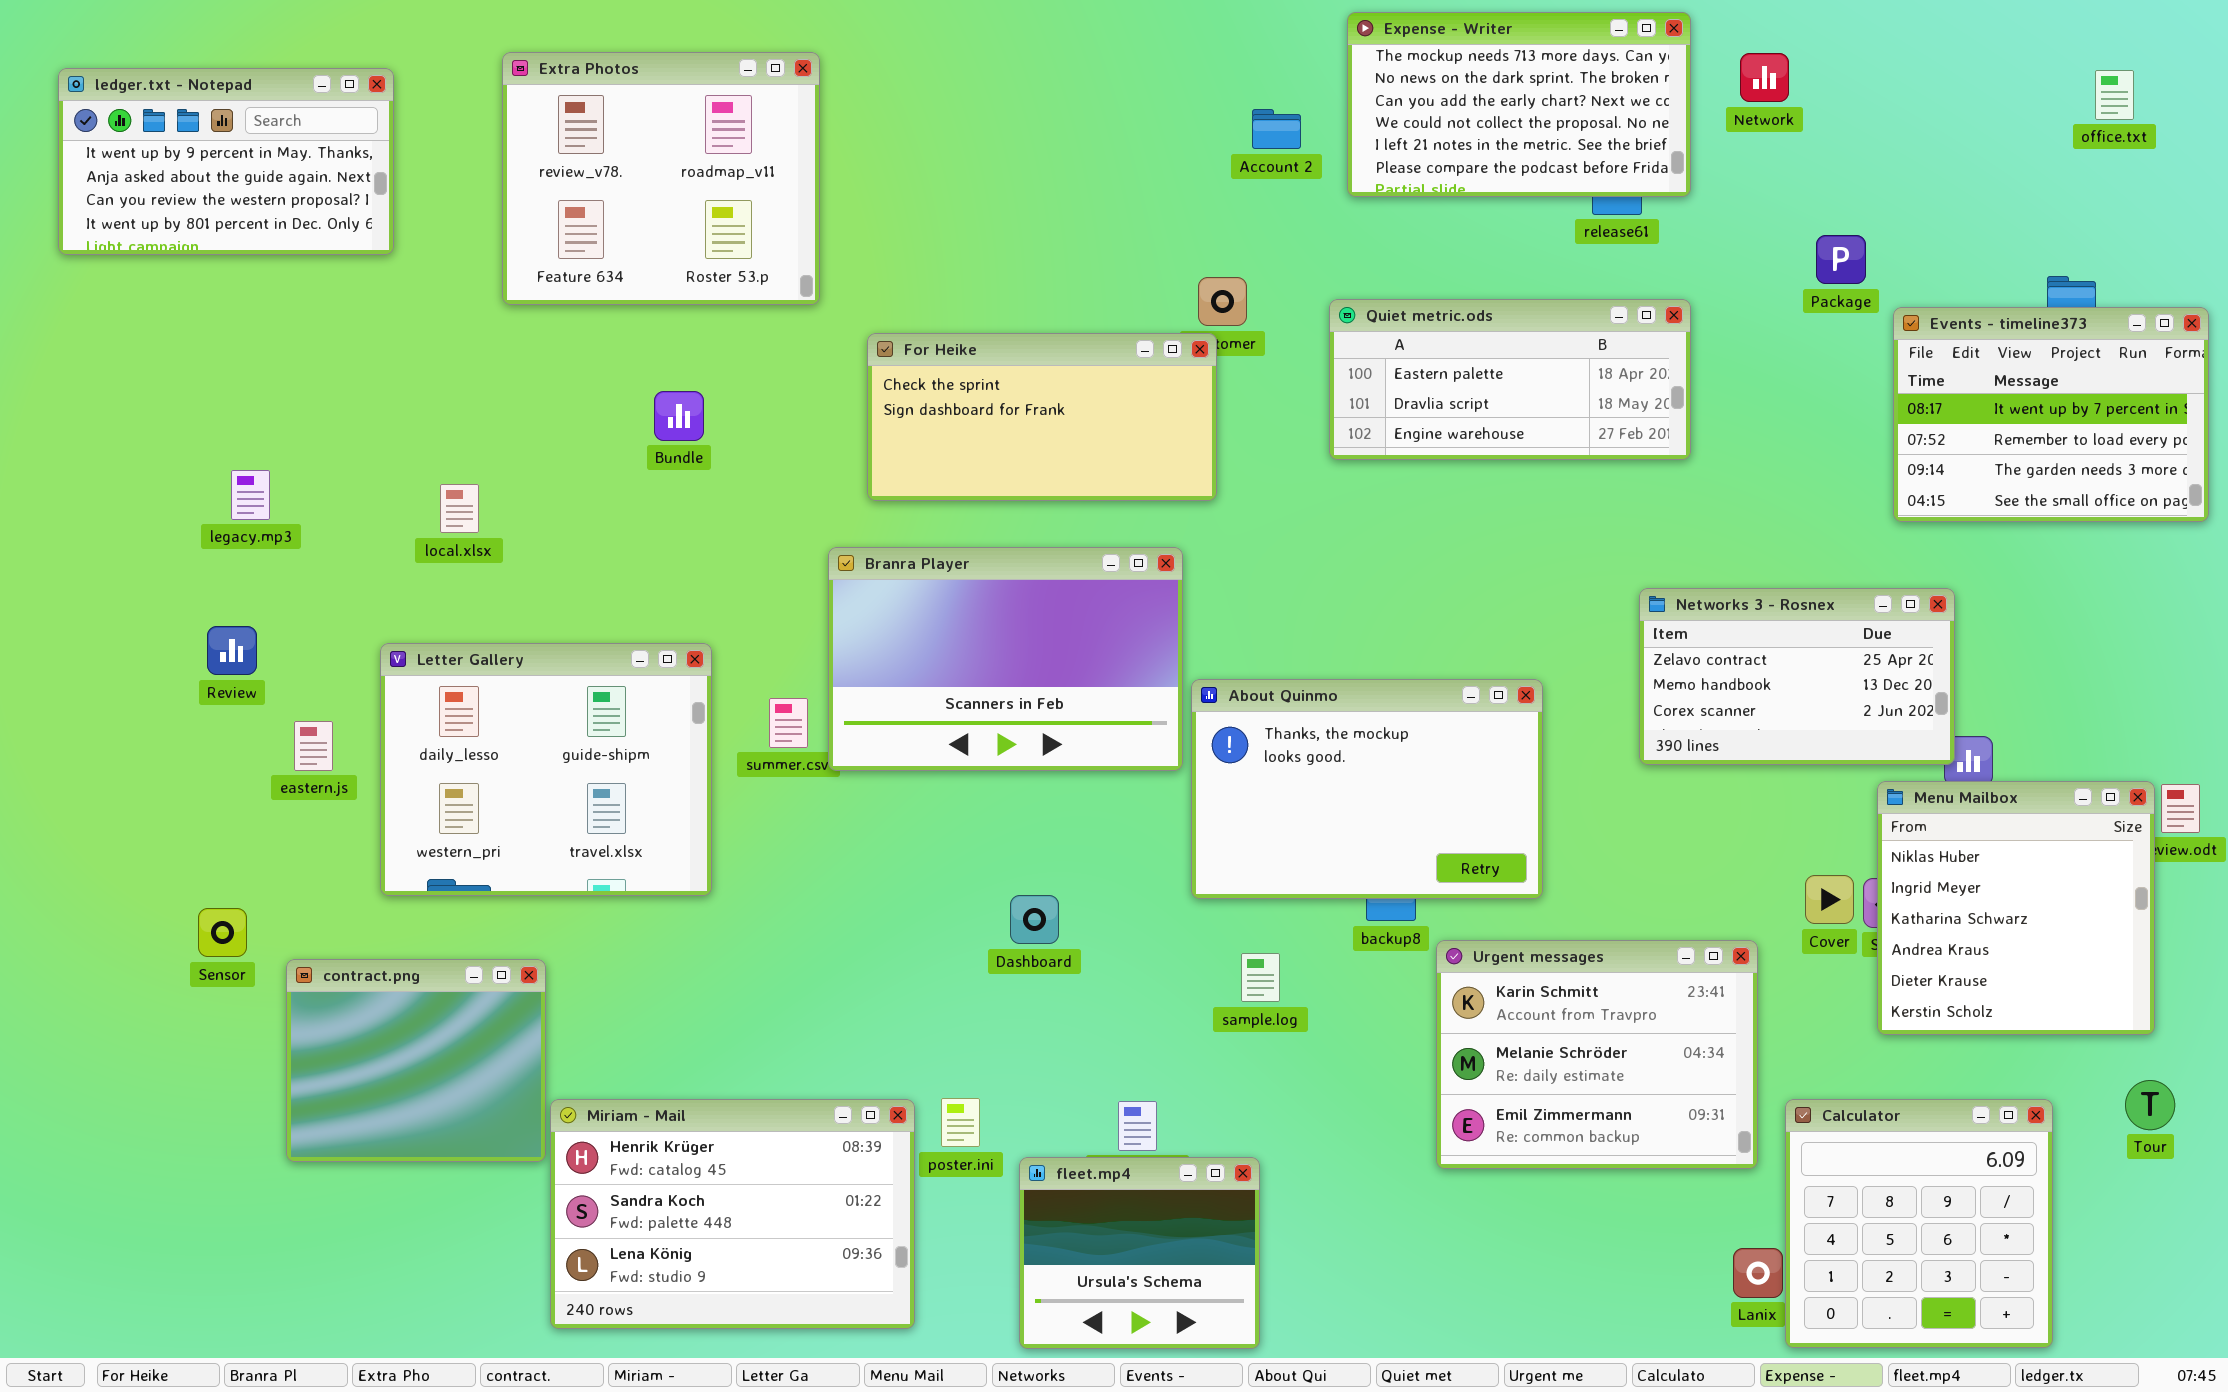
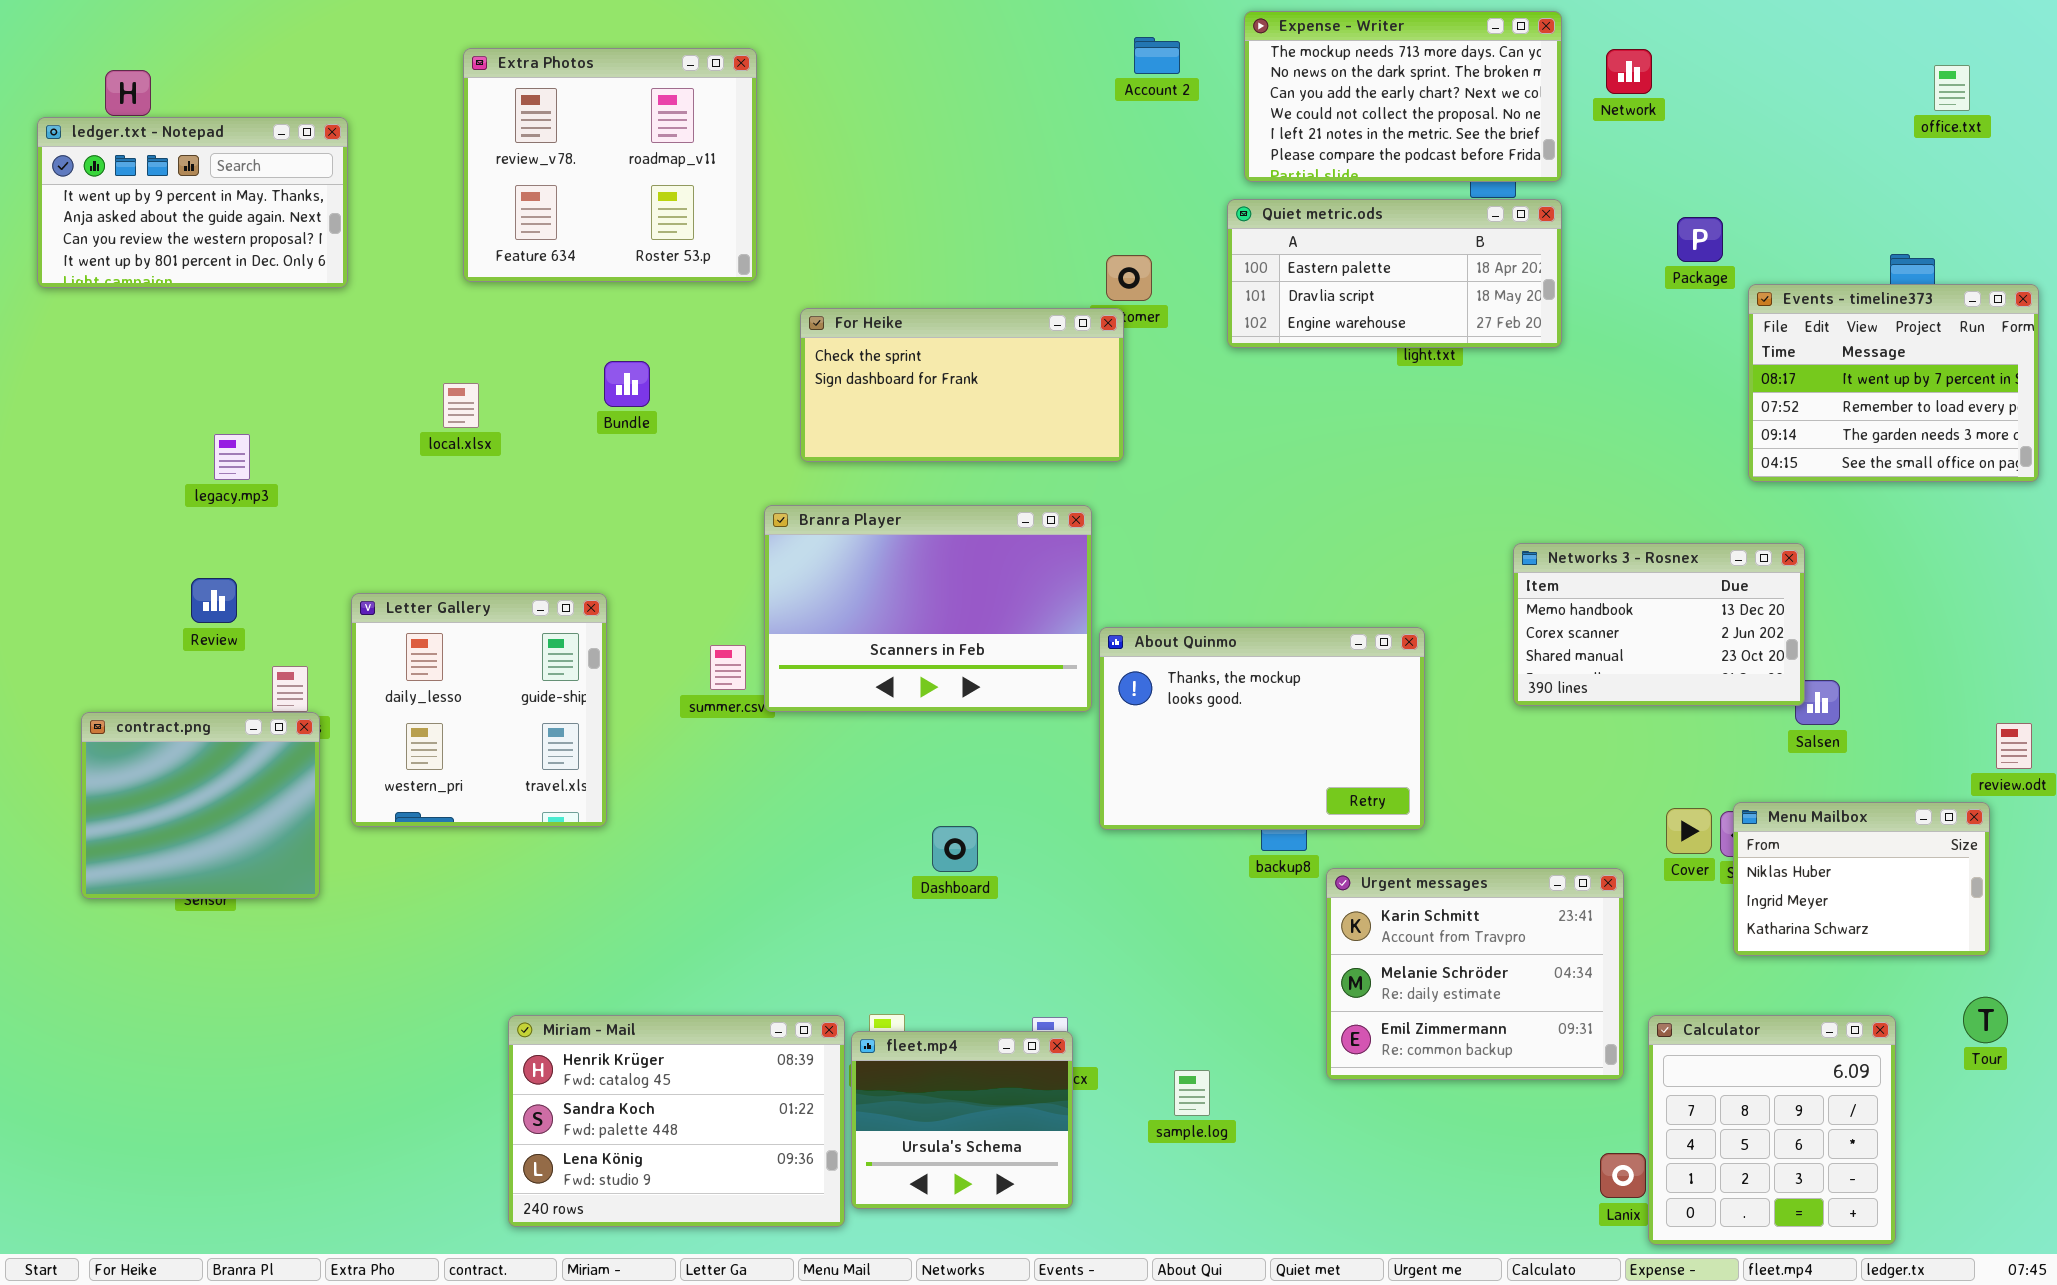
ledger.txt - Notepad: [58,68,394,255] -> [37,117,348,288], moved
Account 2: [1252,109,1301,149] -> [1134,37,1180,74], moved
Quiet metric.ods: [1329,299,1691,460] -> [1227,199,1562,348], moved
local.xlsx: [440,484,479,533] -> [443,383,479,428], moved
Networks 3 - Rosnex: [1639,588,1955,765] -> [1513,543,1805,706], scrolled down 1 row
Letter Gallery: [380,643,712,896] -> [351,593,607,827], resized
Menu Mailbox: [1877,781,2155,1035] -> [1733,802,1990,956], resized
sample.log: [1241,953,1280,1002] -> [1174,1070,1210,1116], moved
contract.png: [286,959,546,1162] -> [81,712,320,899], moved
fleet.mp4: [1019,1157,1260,1349] -> [851,1031,1073,1209], moved

